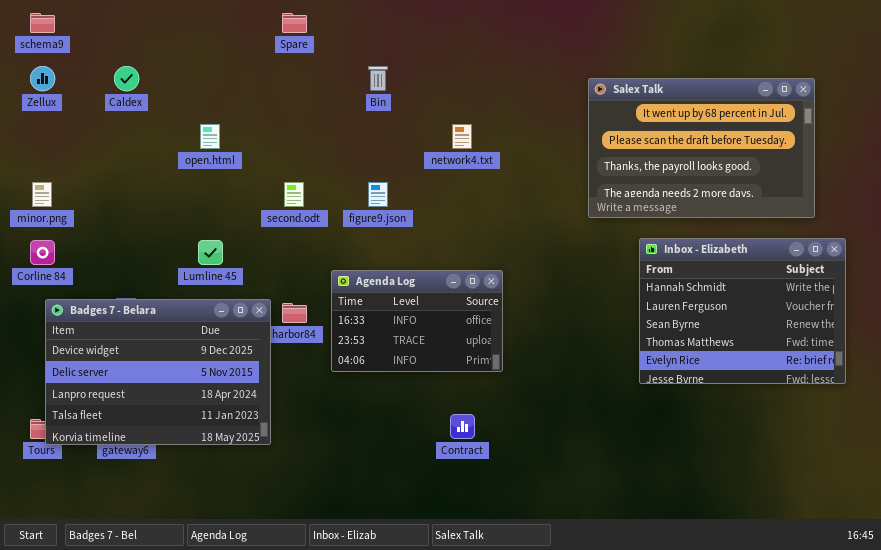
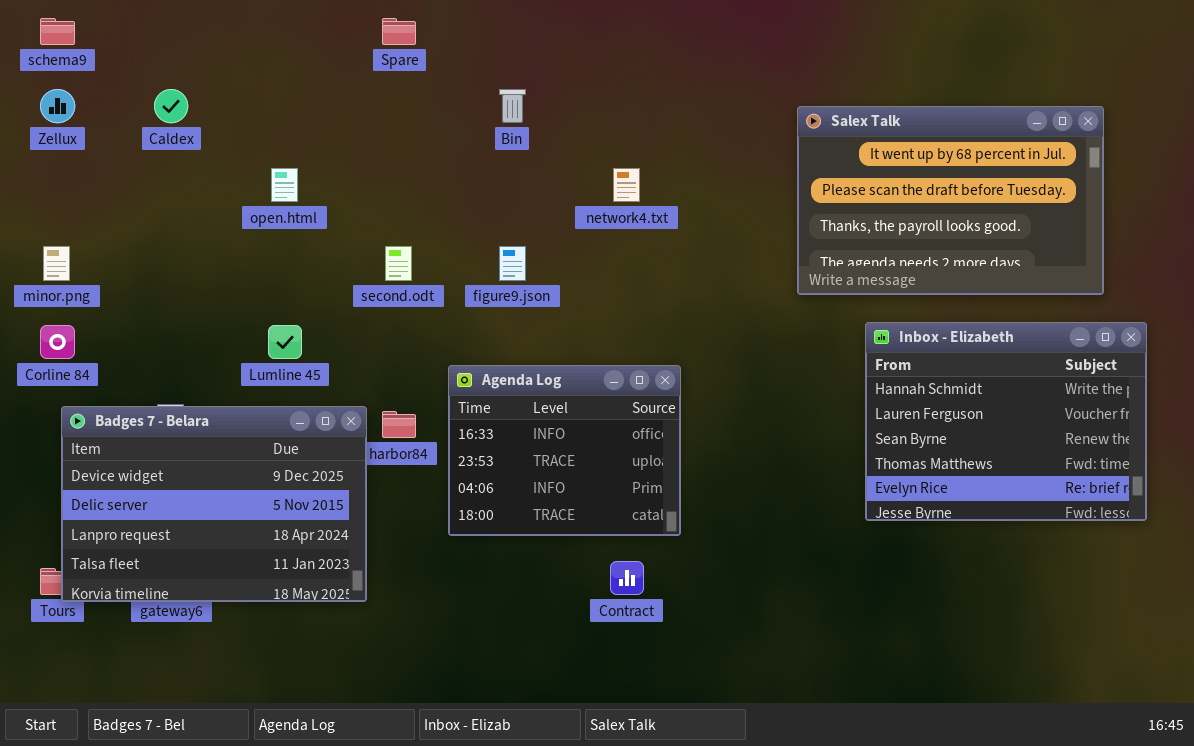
Agenda Log: [331,270,503,372] -> [448,365,681,536], resized

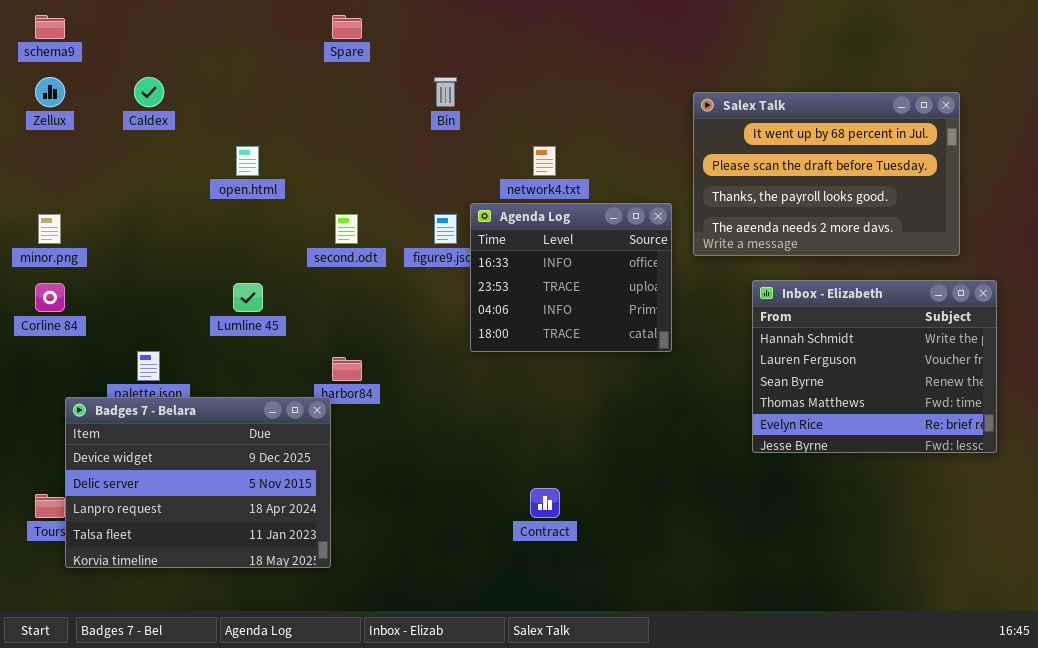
Agenda Log: [448,365,681,536] -> [470,203,672,352], moved
Badges 7 - Belara: [61,406,367,602] -> [65,397,331,568], moved

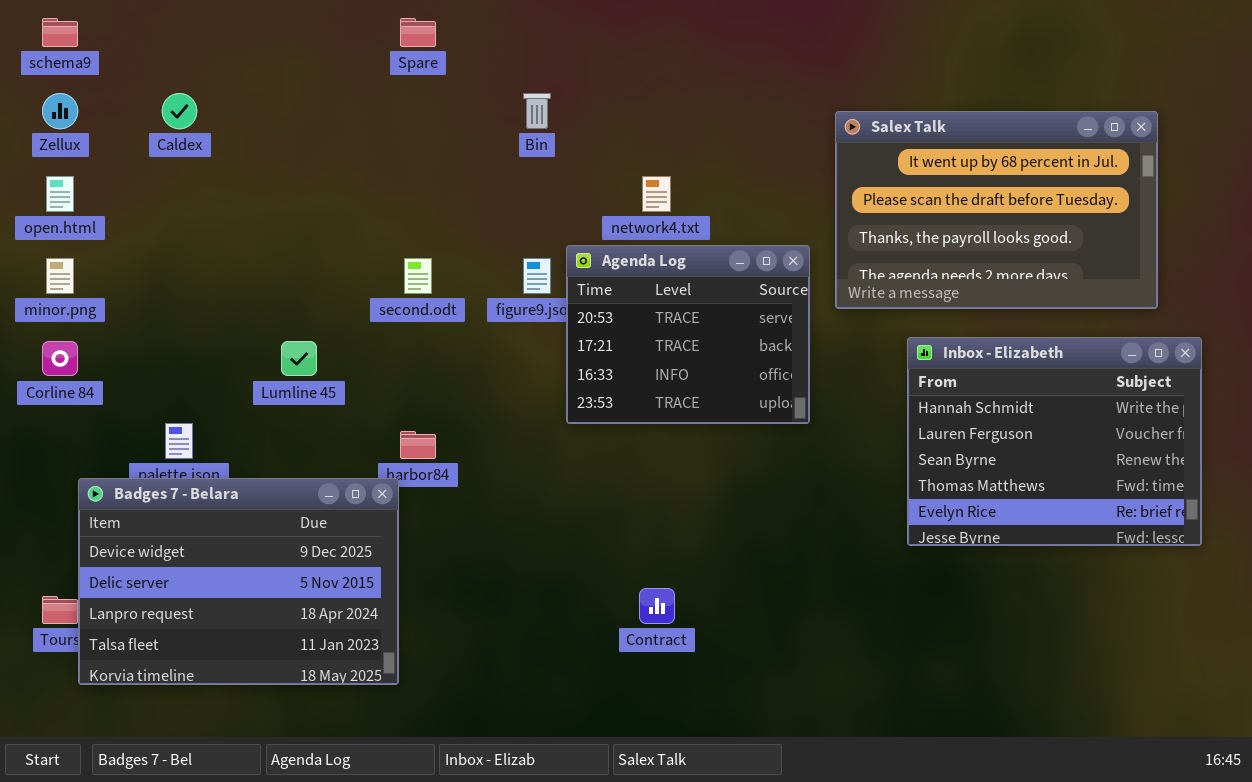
open.html: [236,146,259,176] -> [46,176,74,212], moved
Agenda Log: [470,203,672,352] -> [566,245,810,424], scrolled up 2 rows

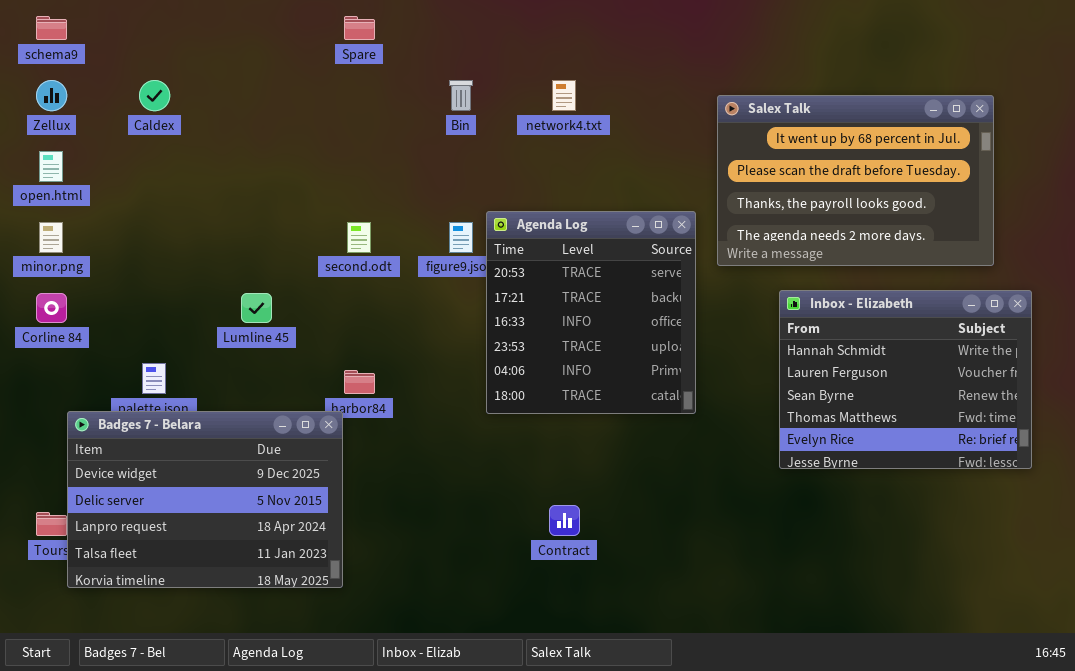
network4.txt: [642,176,671,212] -> [552,80,576,111], moved
Agenda Log: [566,245,810,424] -> [486,211,696,414], resized

